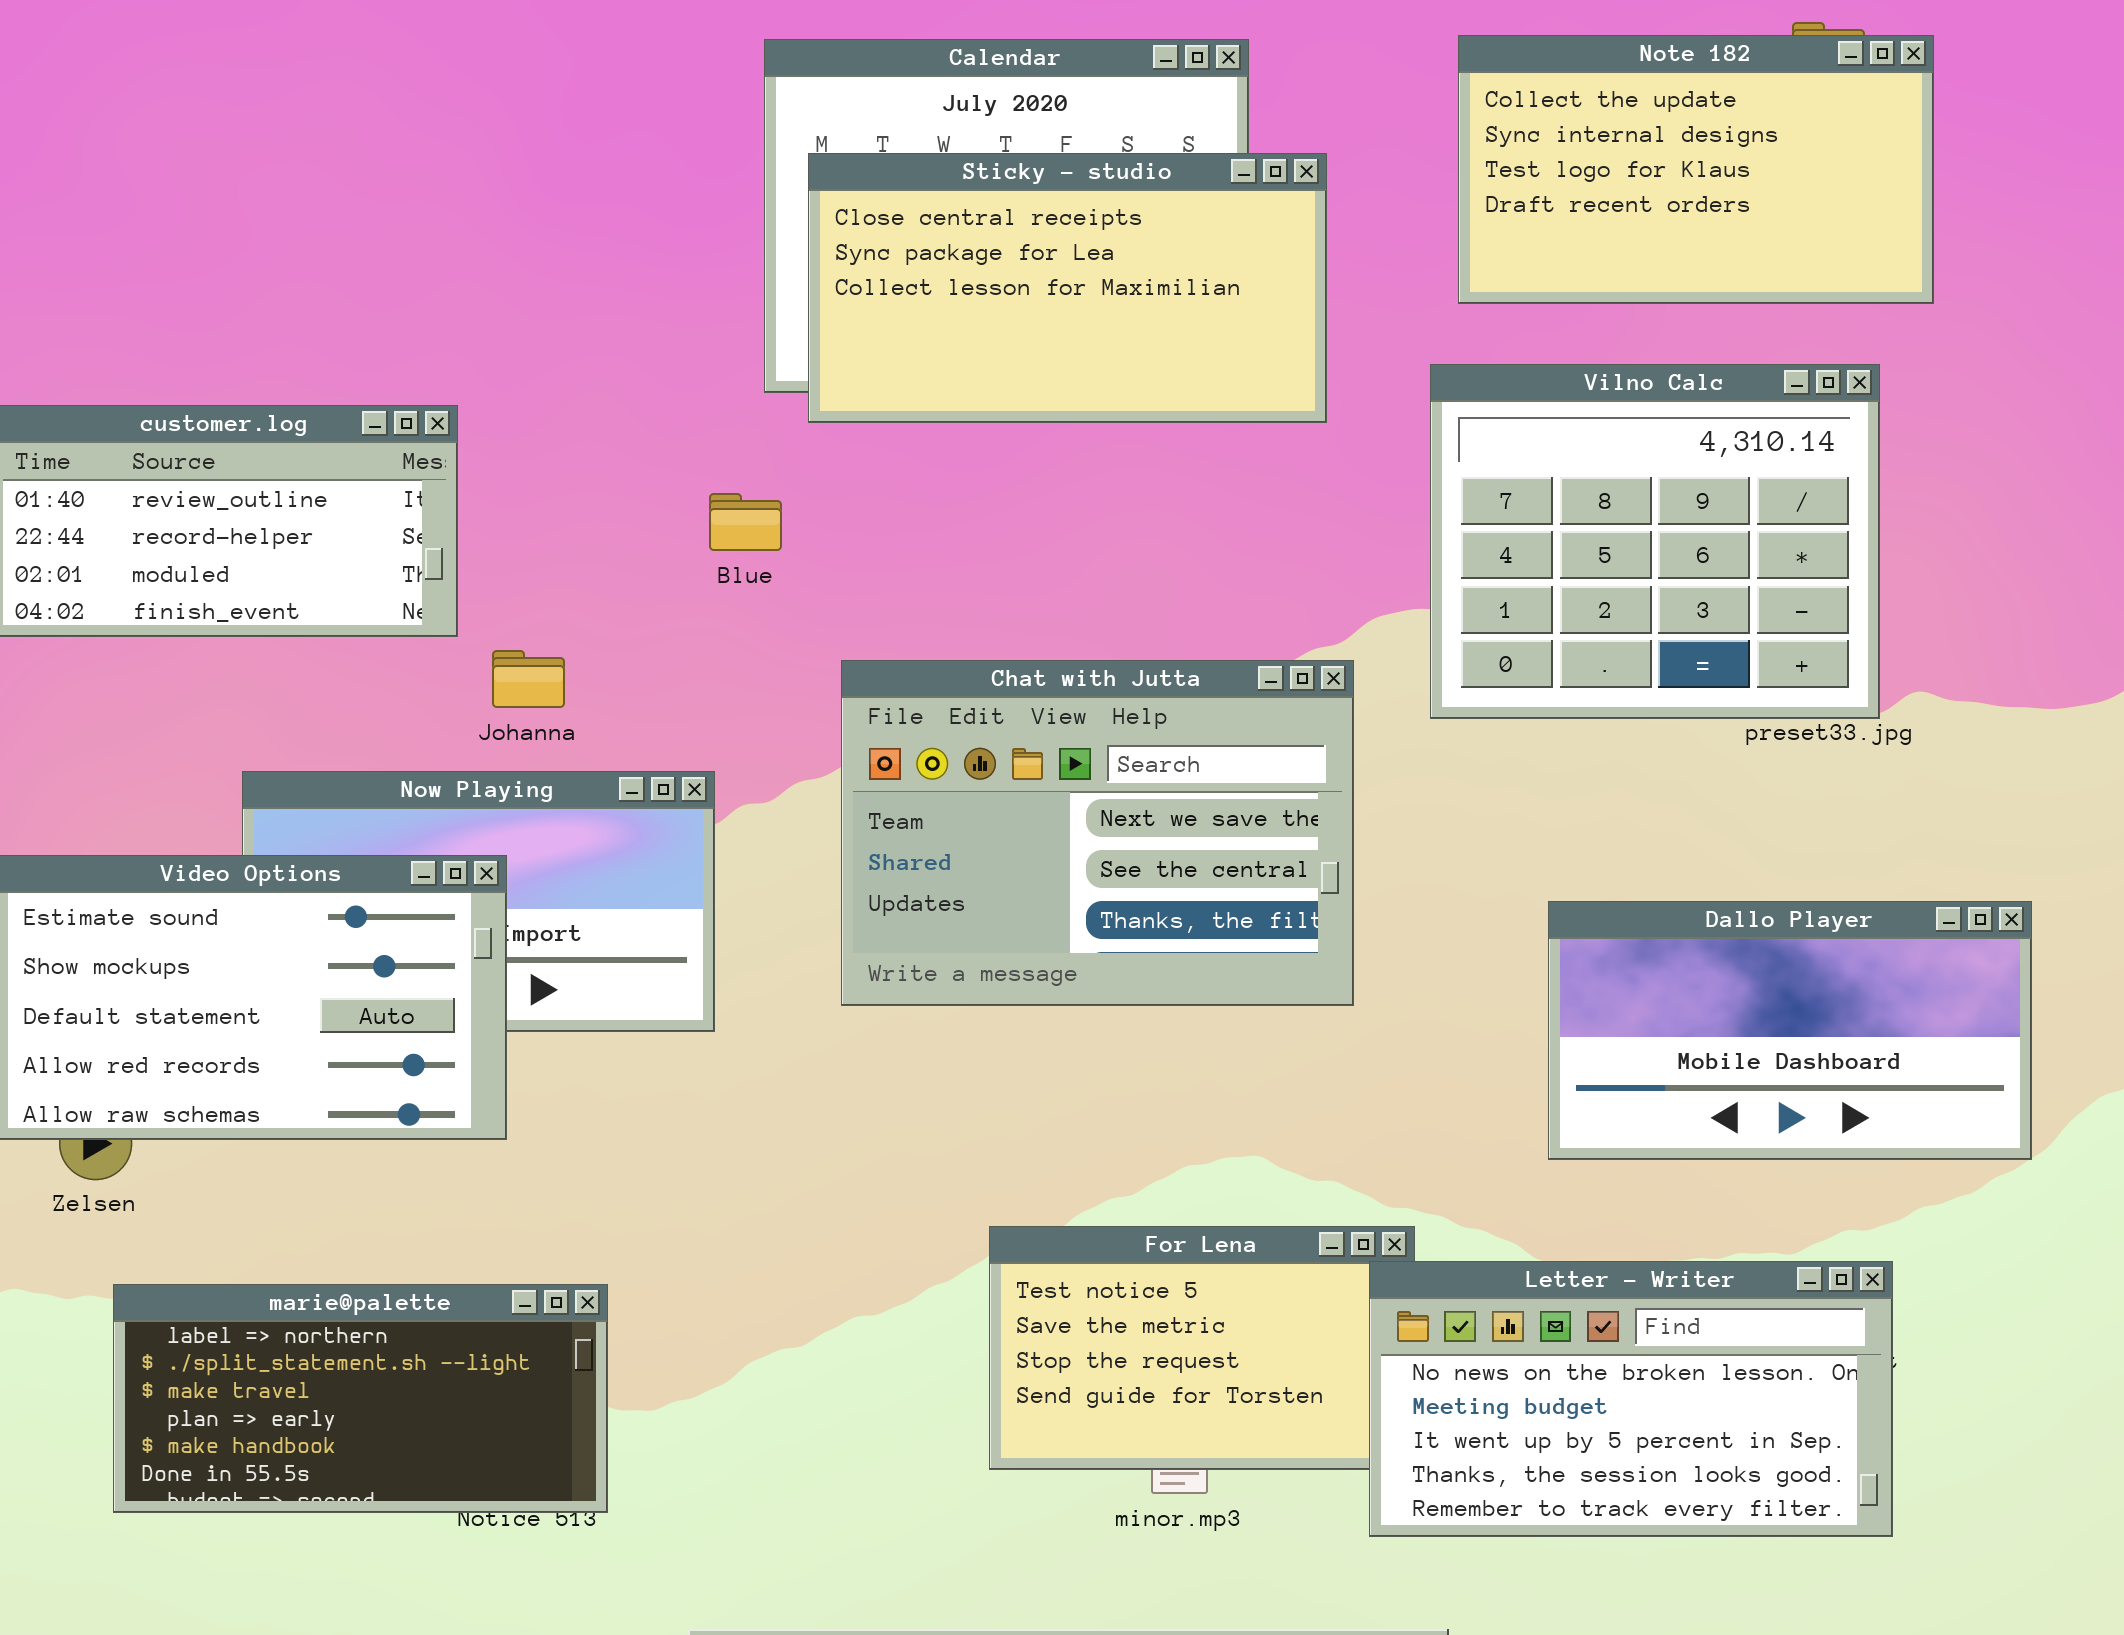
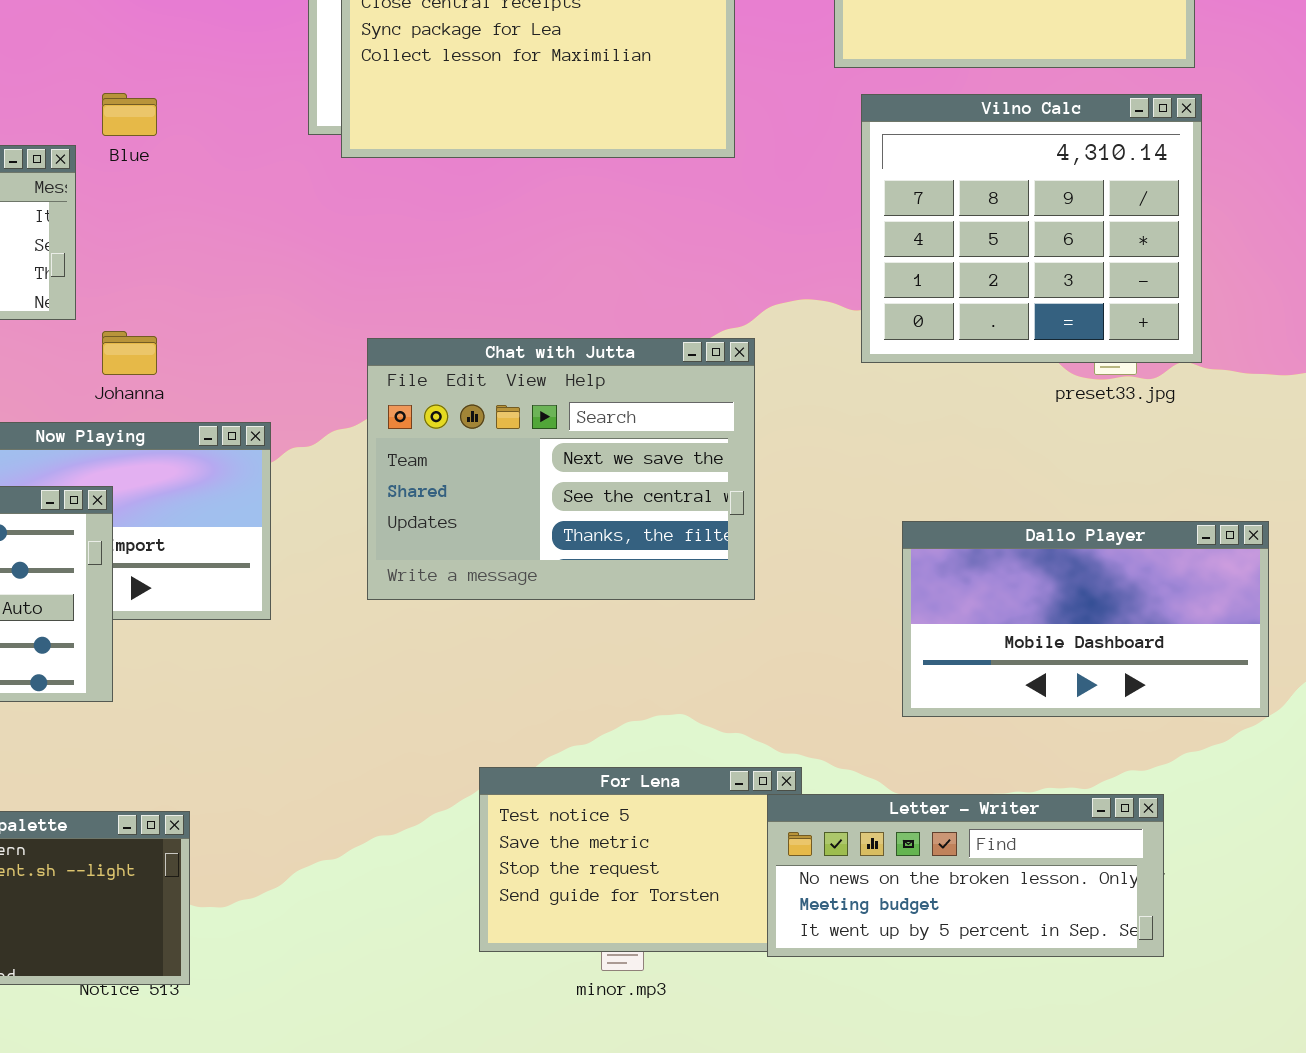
Vilno Calc: [1430,364,1880,719] -> [861,94,1202,363], moved
Blue: [709,493,782,551] -> [102,93,157,136], moved
Letter - Writer: [1369,1261,1893,1537] -> [767,794,1164,957], resized

